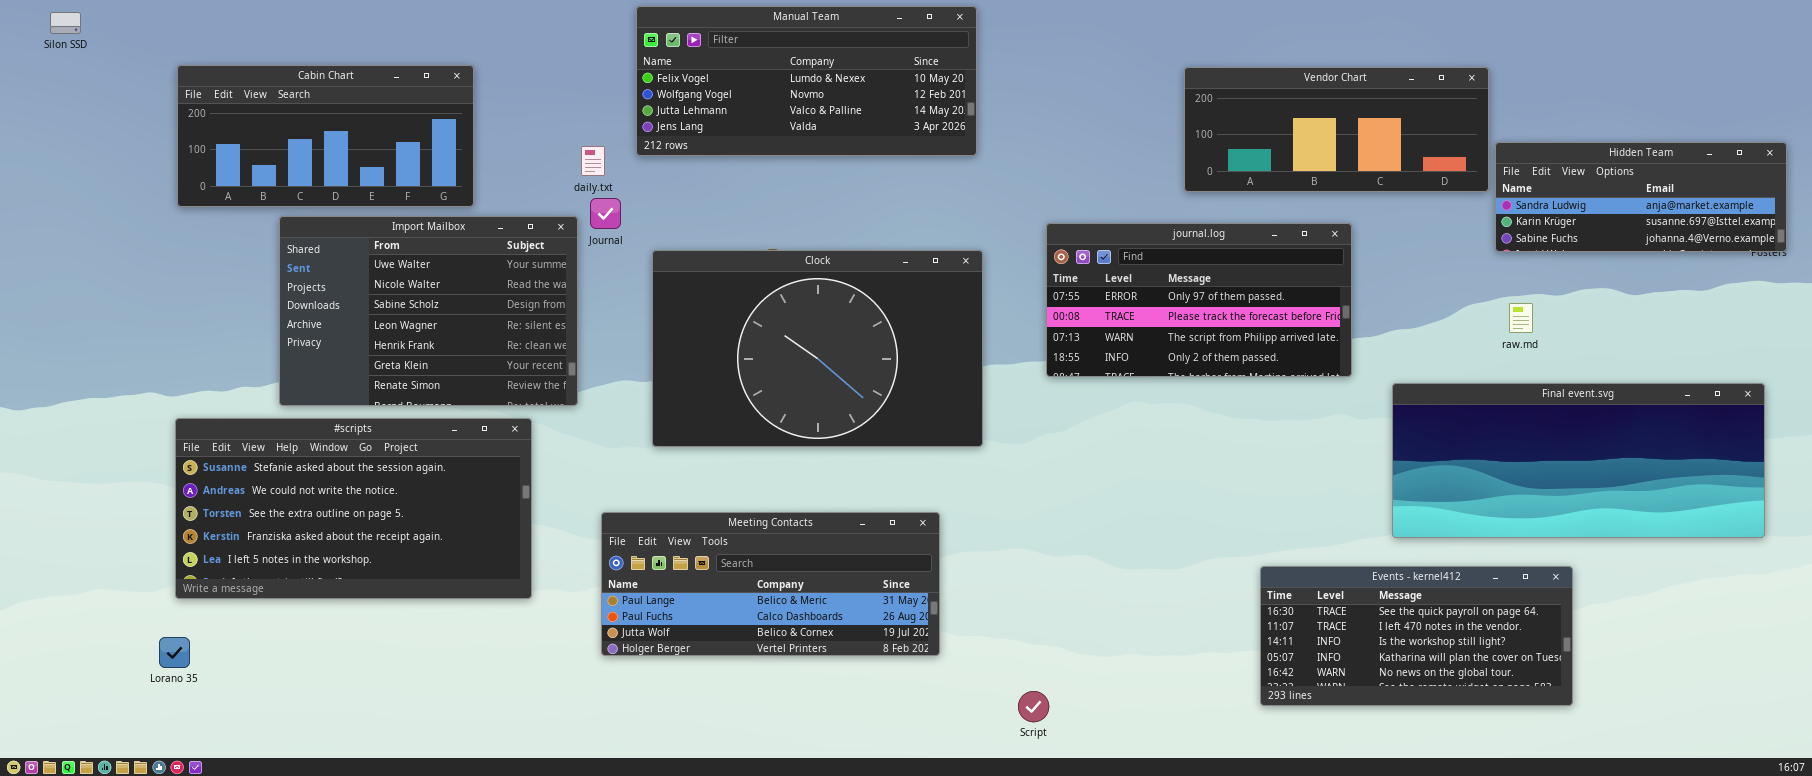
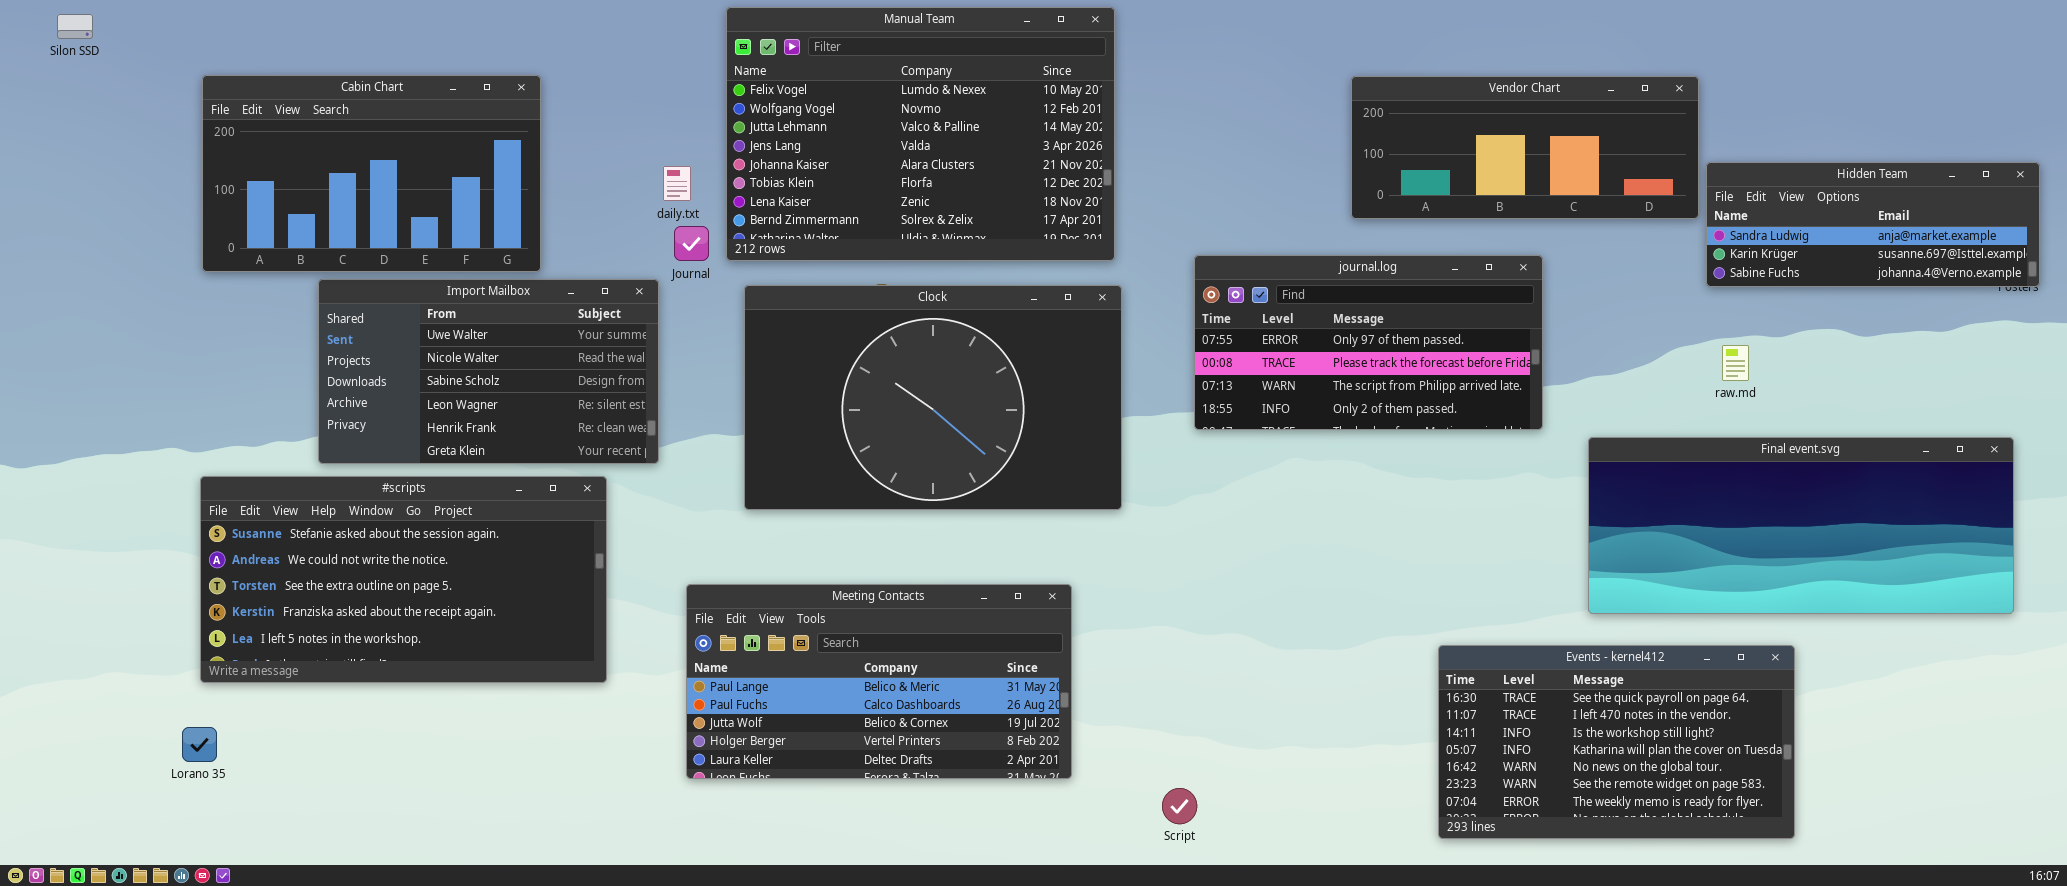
Manual Team: [636,6,977,156] -> [726,7,1115,261], resized
Cabin Chart: [177,65,474,207] -> [202,75,541,272], resized
Import Mailbox: [279,216,578,406] -> [318,279,659,464], resized
Meeting Contacts: [601,512,940,656] -> [686,584,1072,779], resized
Events - kernel412: [1260,566,1573,706] -> [1438,645,1795,839], resized

